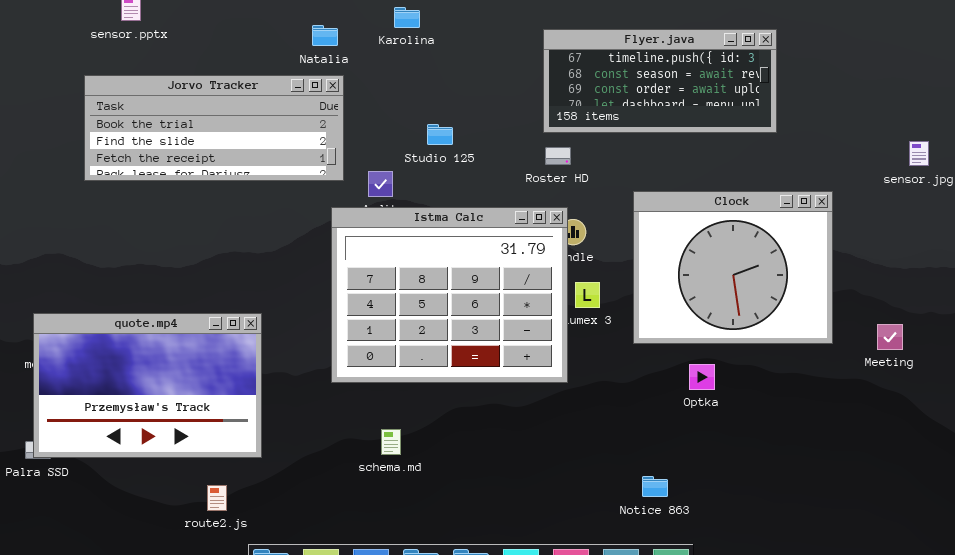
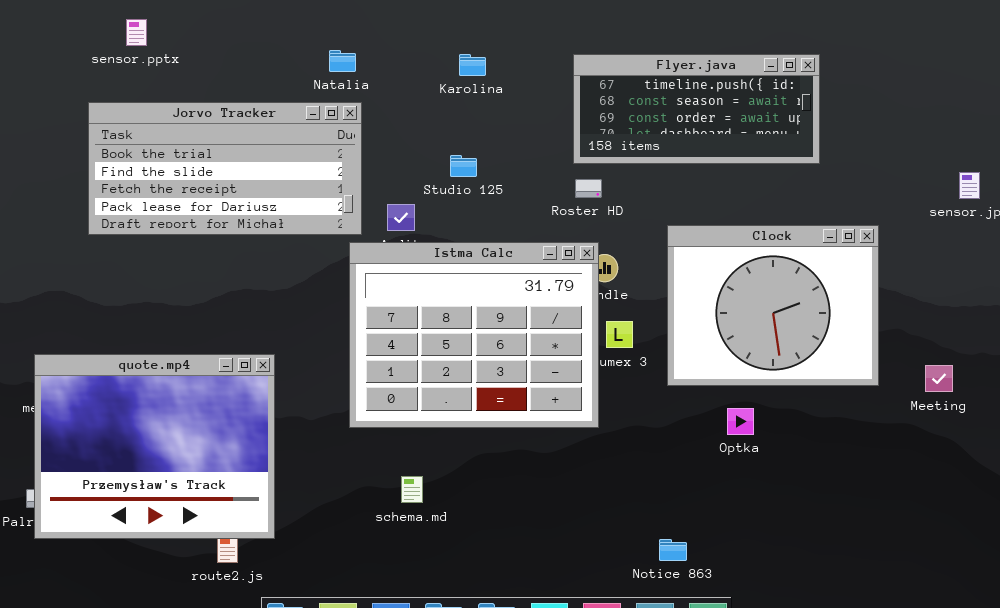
Karolina: [394,7,420,28] -> [459,54,486,76], moved
Jorvo Tracker: [84,75,344,181] -> [88,102,362,235], resized
quote.mp4: [33,313,262,458] -> [34,354,275,539], resized
Notice 863: [642,476,668,497] -> [659,539,687,561], moved

